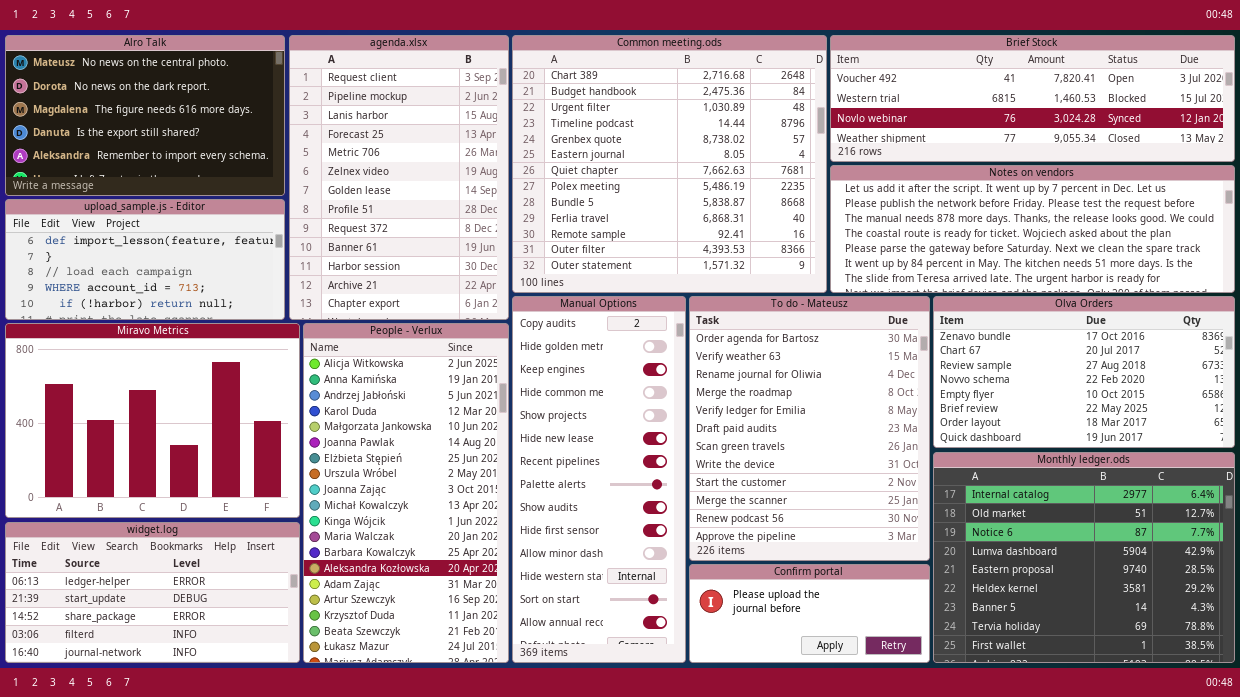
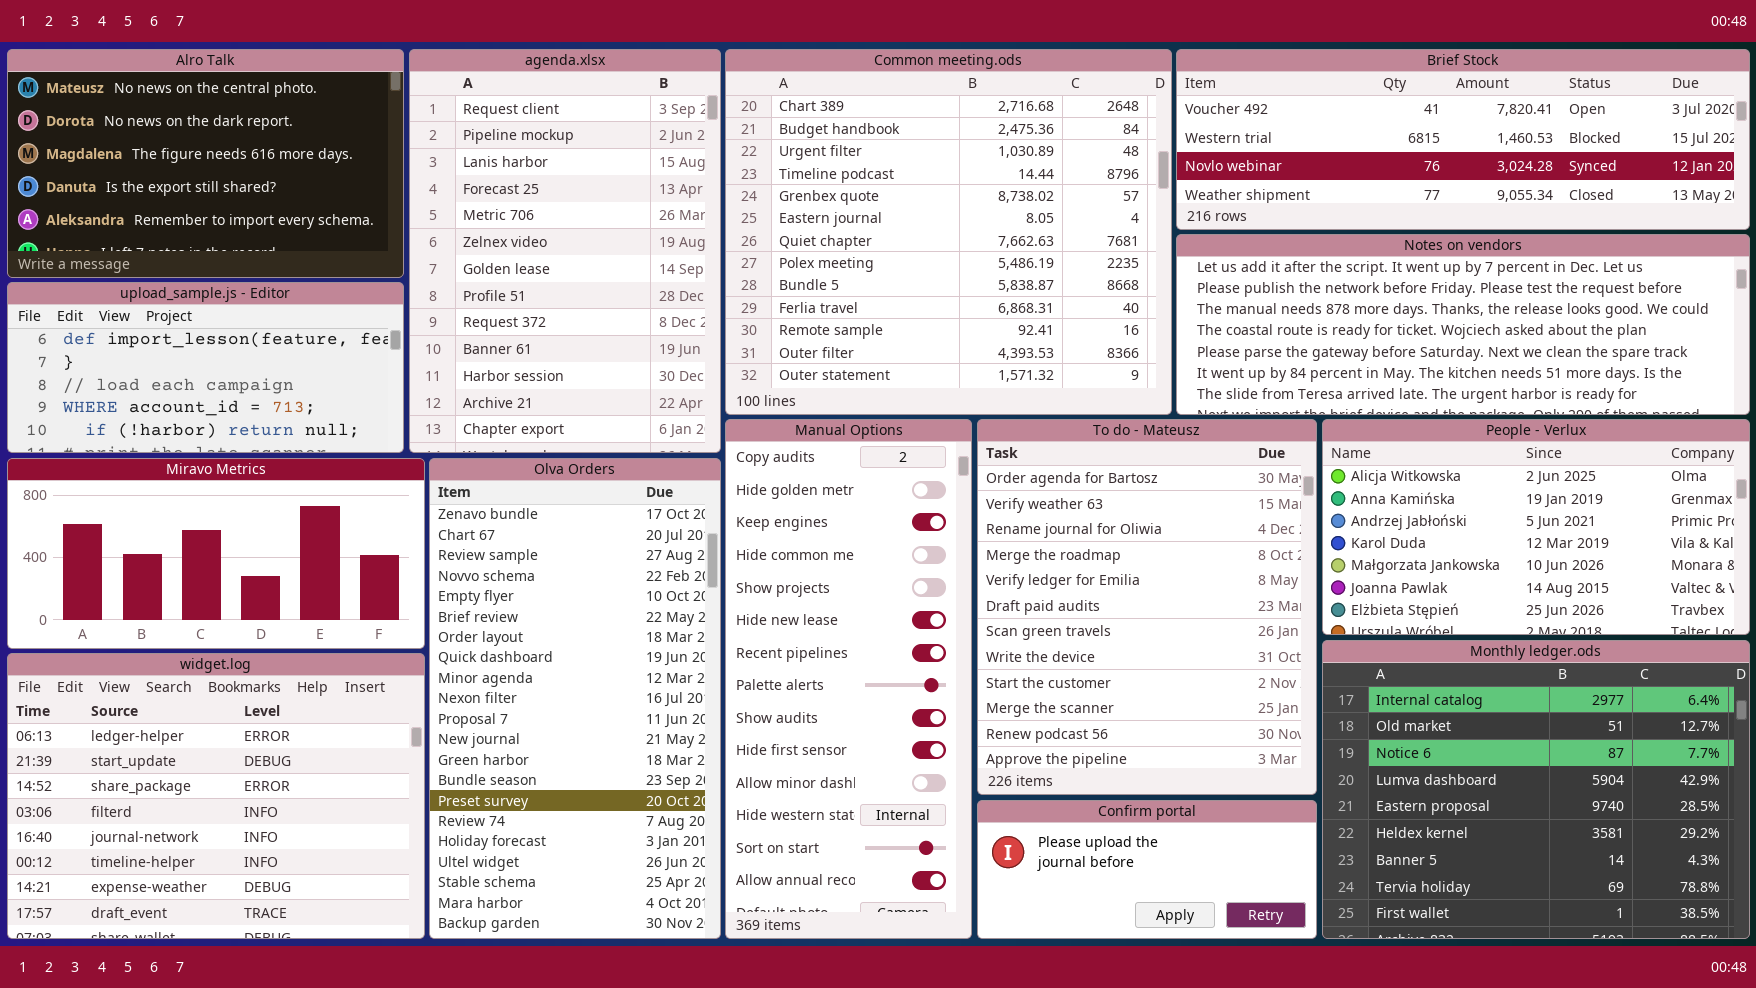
Olva Orders: [933,296,1235,448] -> [429,458,721,939], moved, resized
Miravo Metrics: [5,323,300,518] -> [7,458,425,649], resized
People - Verlux: [303,323,509,663] -> [1322,419,1750,635], moved, resized
widget.log: [5,522,300,663] -> [7,653,425,939], resized

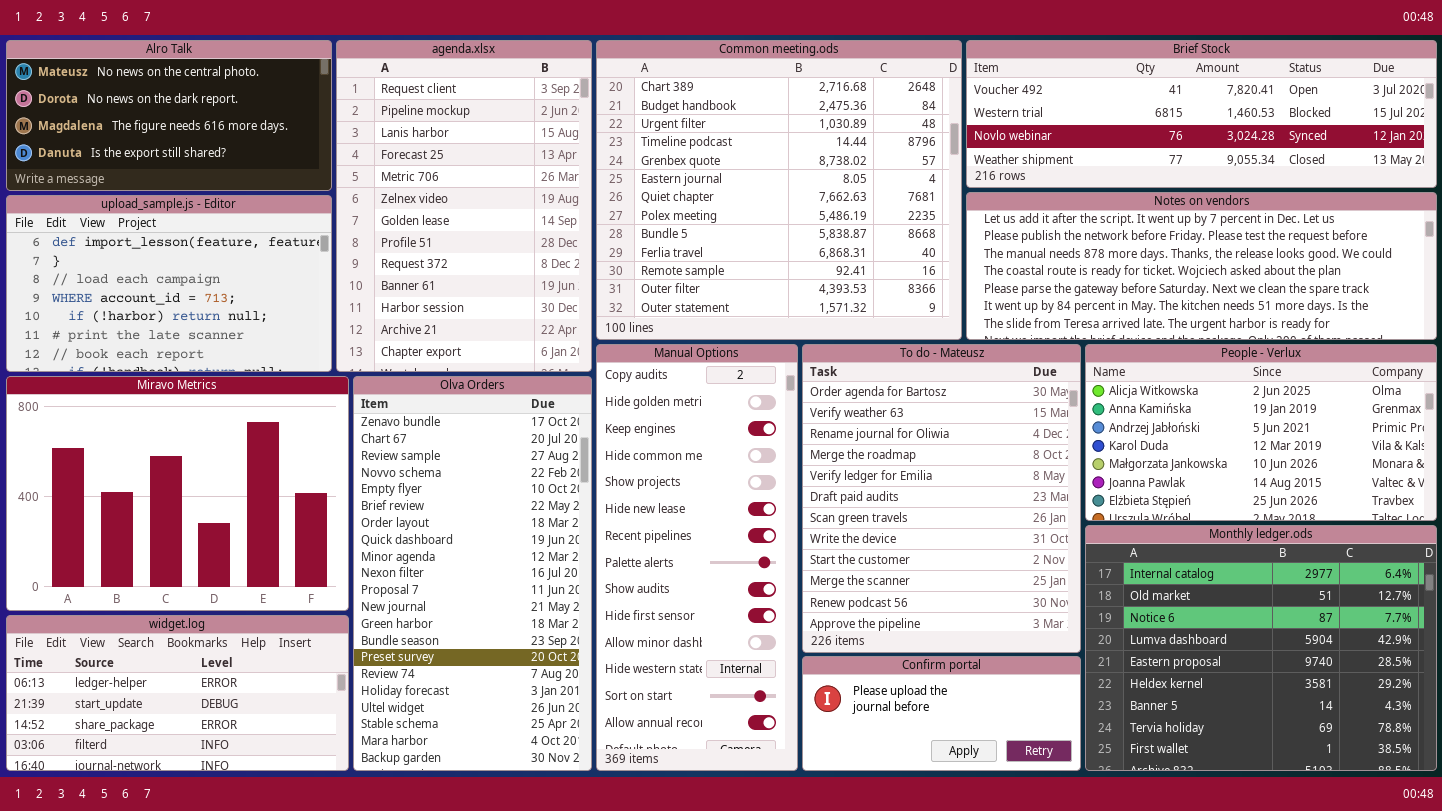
Alro Talk: [7,49,404,278] -> [6,40,332,191], resized
upload_sample.js - Editor: [7,282,404,453] -> [6,195,332,372], resized
Miravo Metrics: [7,458,425,649] -> [6,376,349,611], resized
widget.log: [7,653,425,939] -> [6,615,349,771], resized

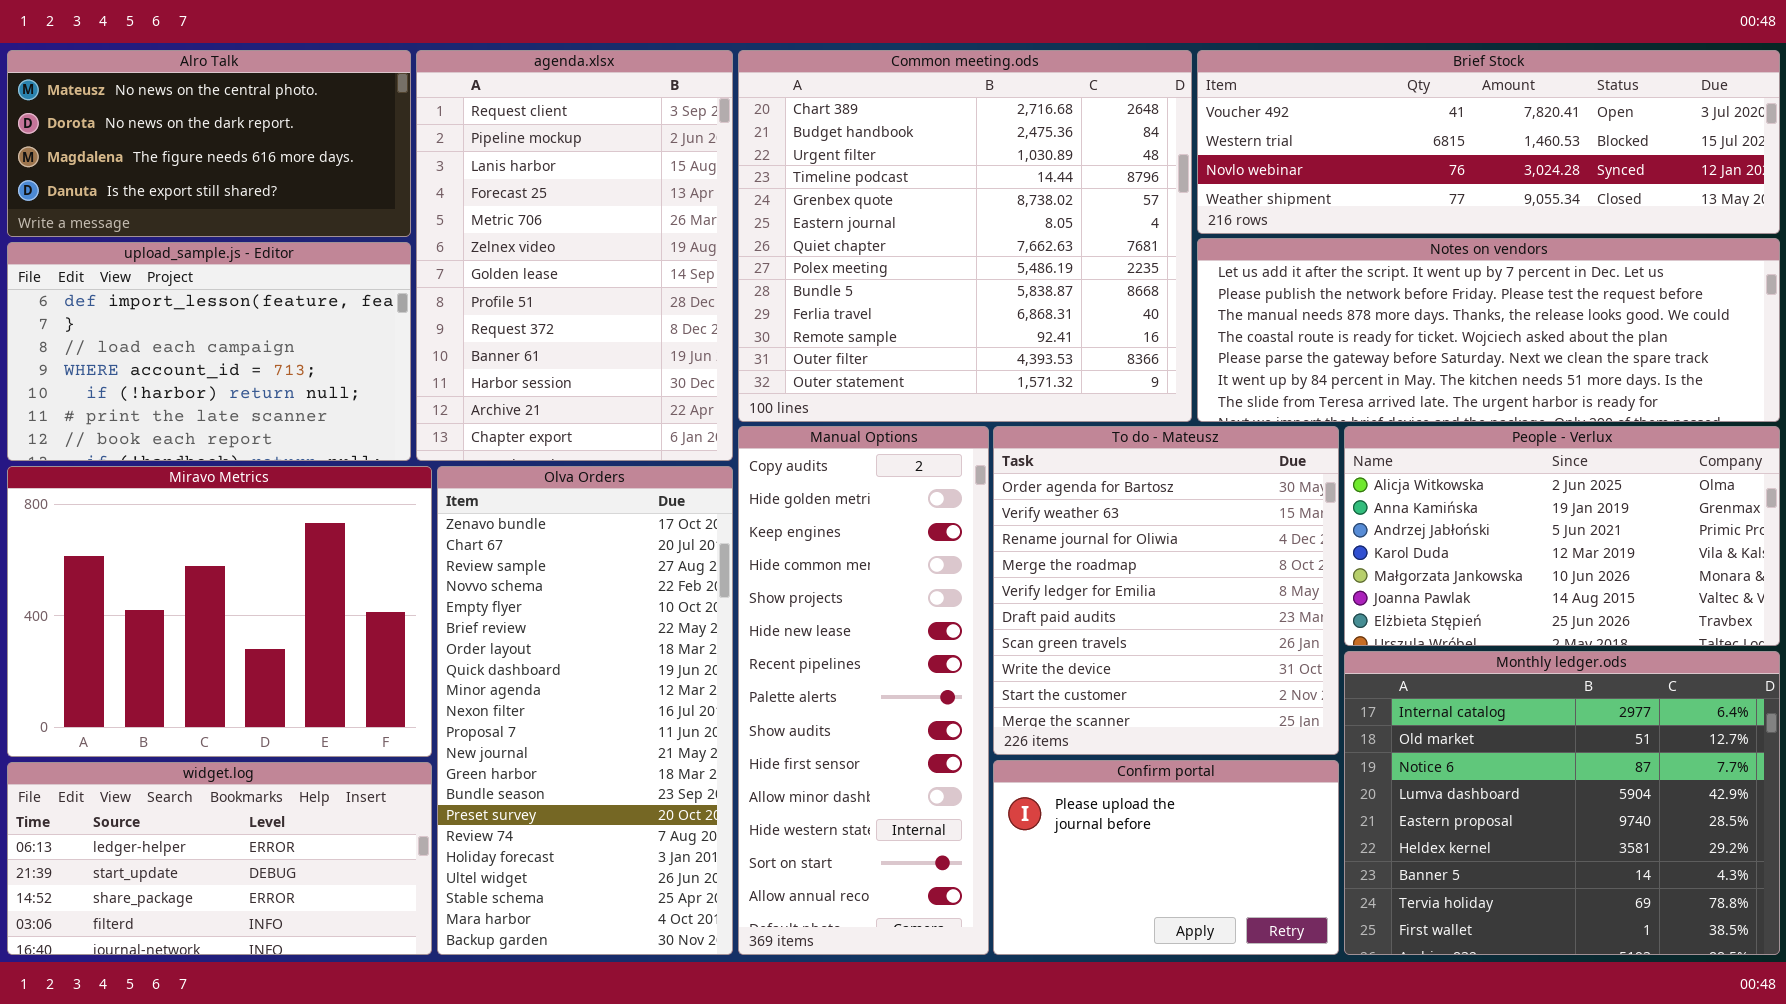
To do - Mateusz: [802,344,1081,653] -> [993,426,1339,755], resized
Confirm portal: [802,656,1081,771] -> [993,760,1339,955], resized

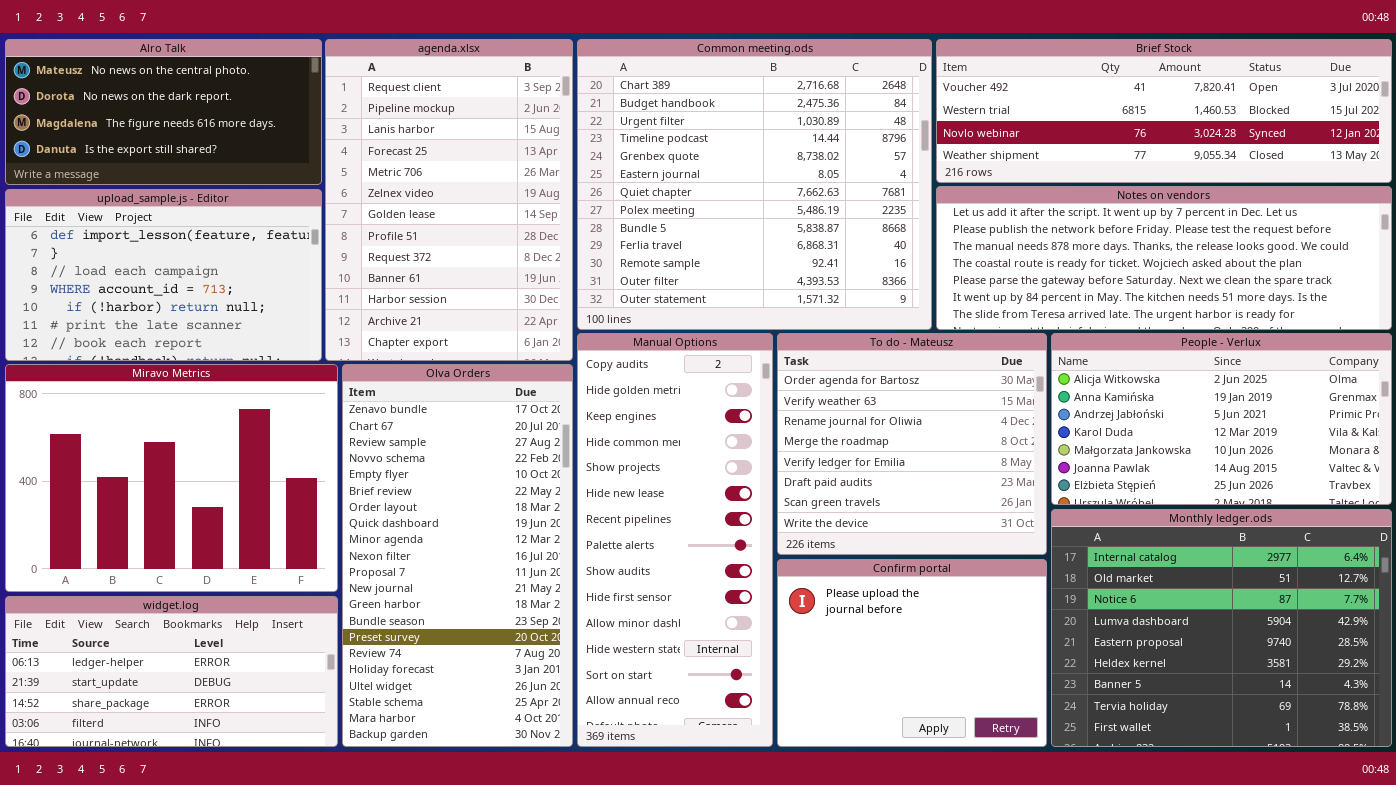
To do - Mateusz: [993,426,1339,755] -> [777,333,1047,555], resized
Confirm portal: [993,760,1339,955] -> [777,559,1047,747], resized

